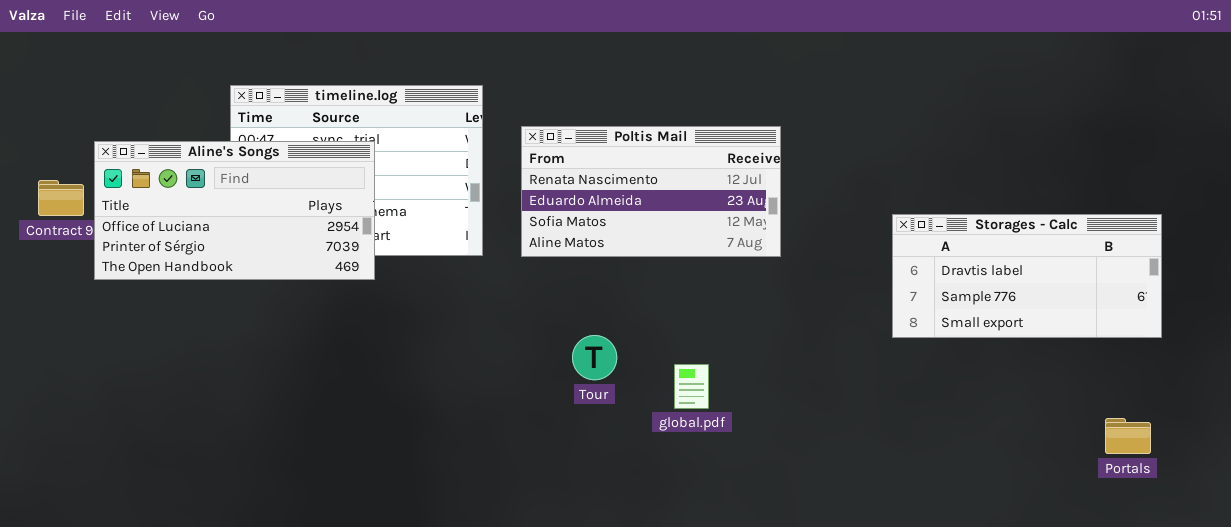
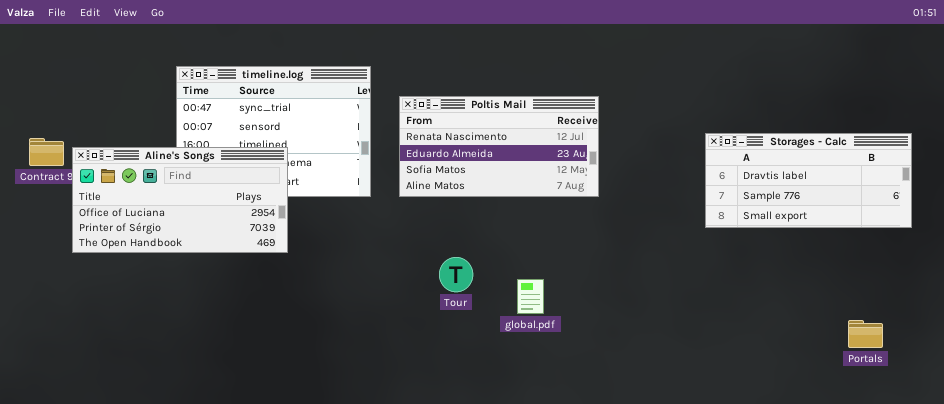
Aline's Songs: [94,141,375,280] -> [72,147,288,253], moved
Storages - Calc: [892,214,1162,338] -> [705,133,912,228], moved

